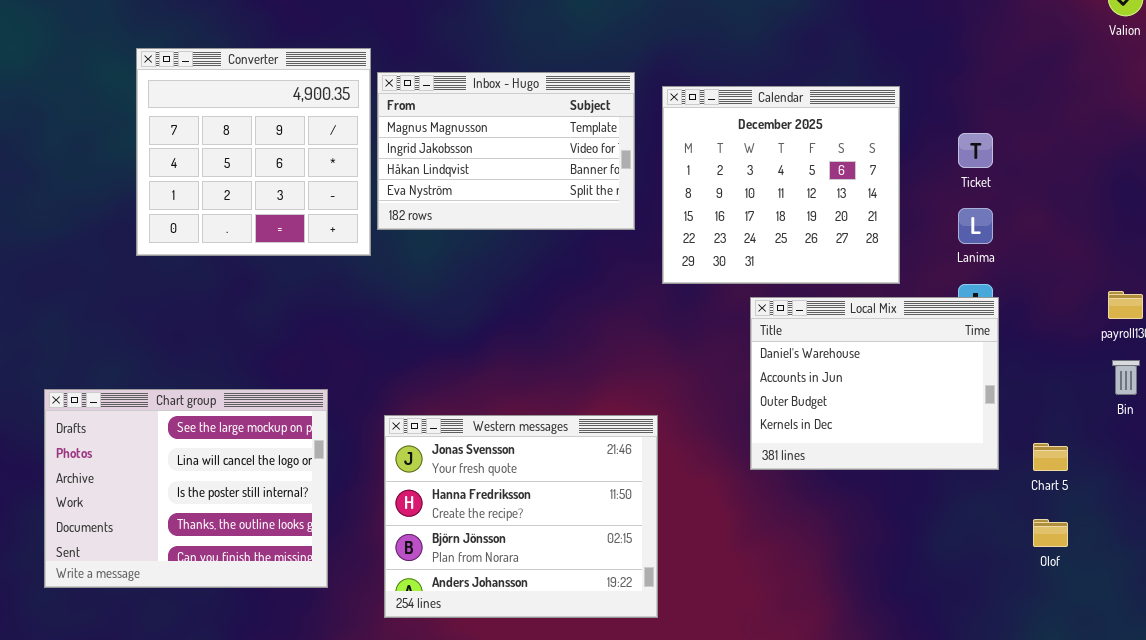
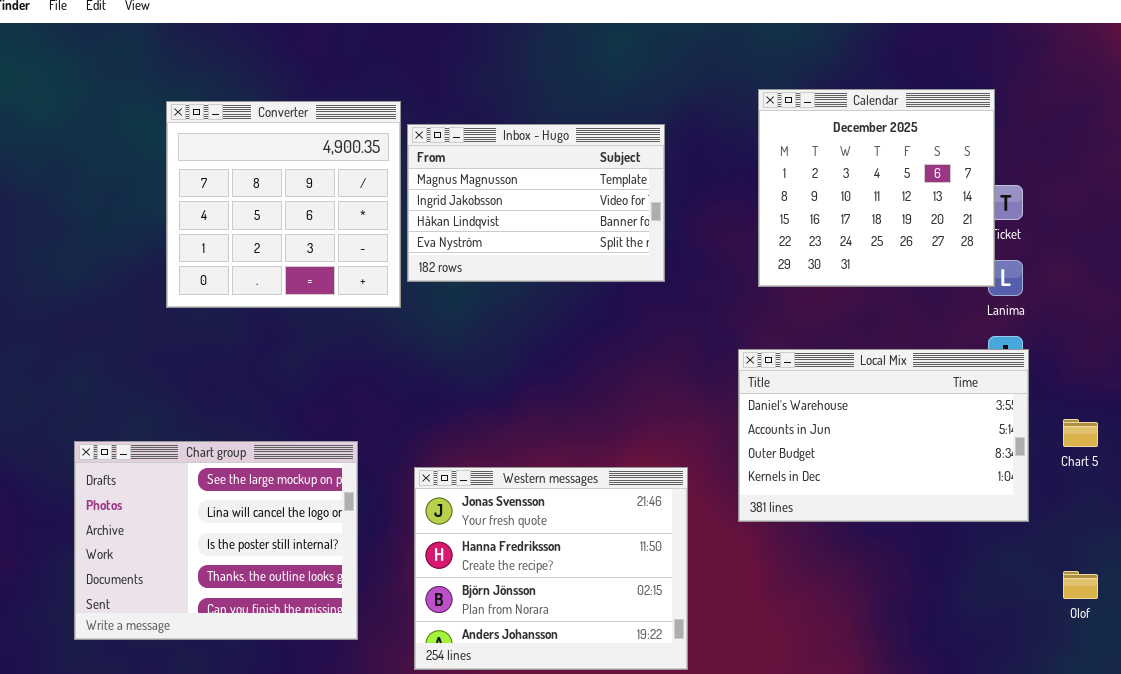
Calendar: [662,86,900,284] -> [758,89,995,287], moved
Local Mix: [750,297,999,470] -> [738,349,1029,522], resized
Chart 5: [1033,443,1068,471] -> [1063,419,1098,447], moved

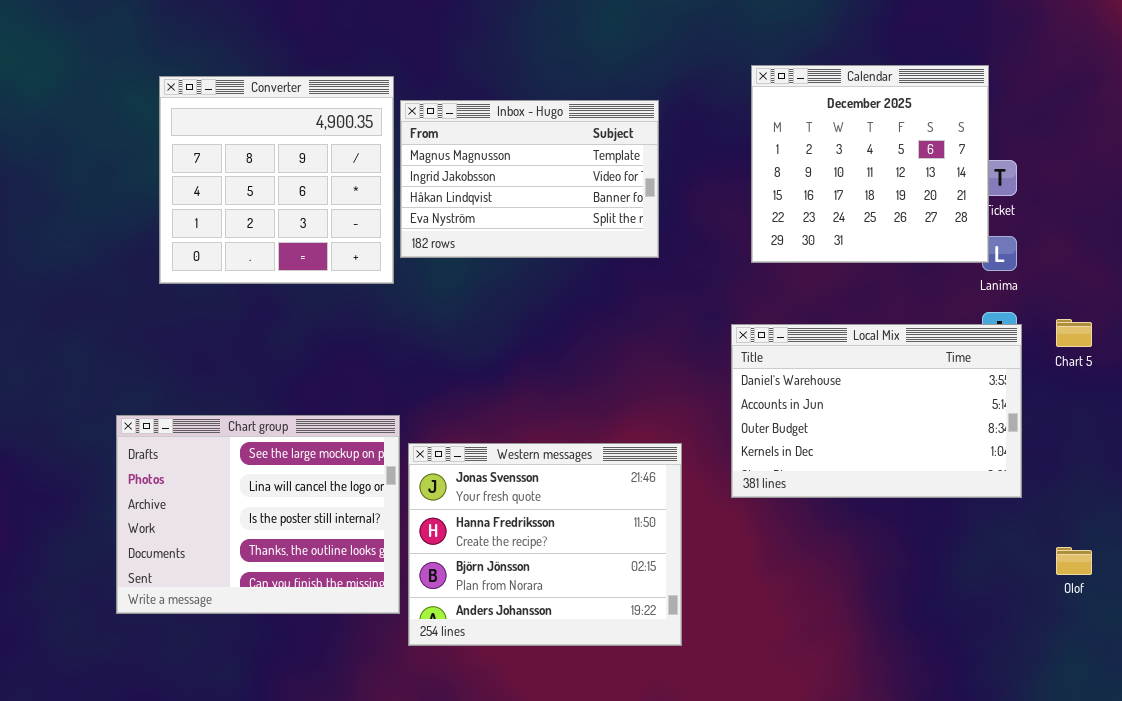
Chart 5: [1063,419,1098,447] -> [1056,319,1092,347], moved
Chart group: [74,441,358,640] -> [116,415,400,614], moved

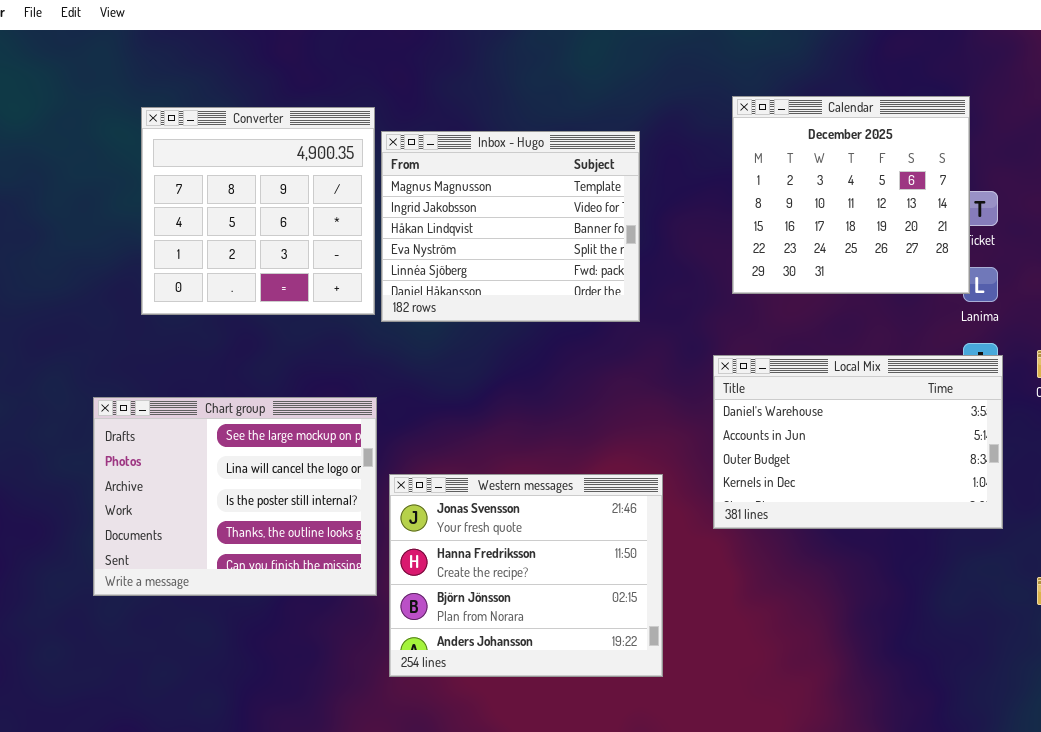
Inbox - Hugo: [400,100,659,258] -> [381,131,640,322], resized
Chart group: [116,415,400,614] -> [93,397,377,596], moved

